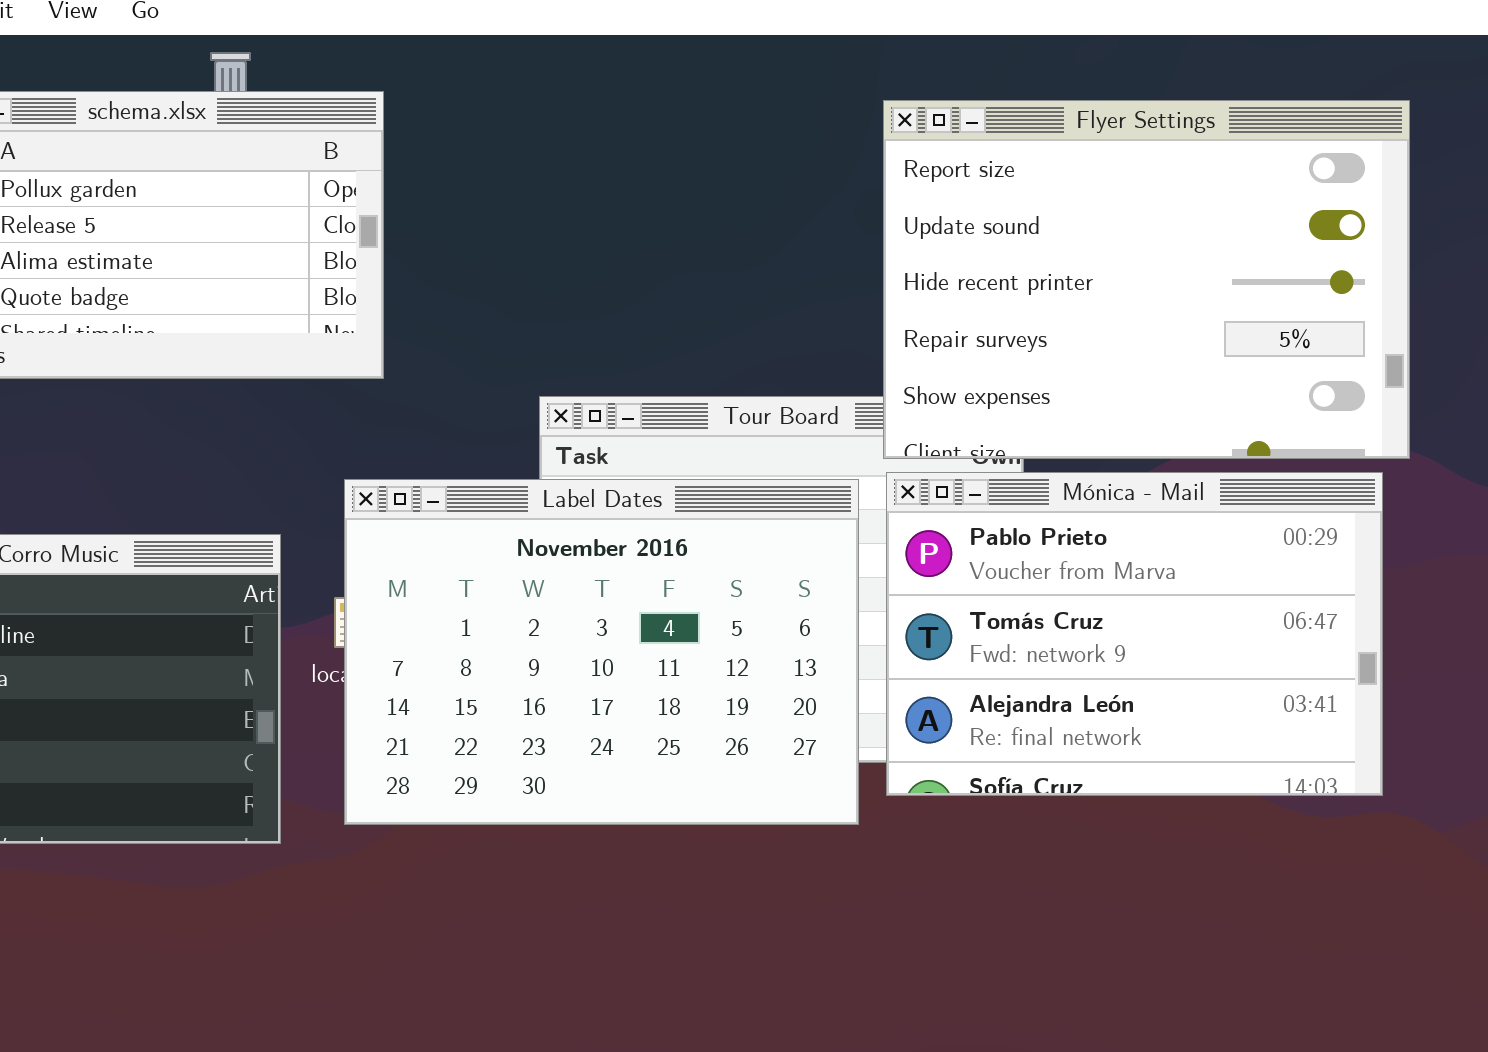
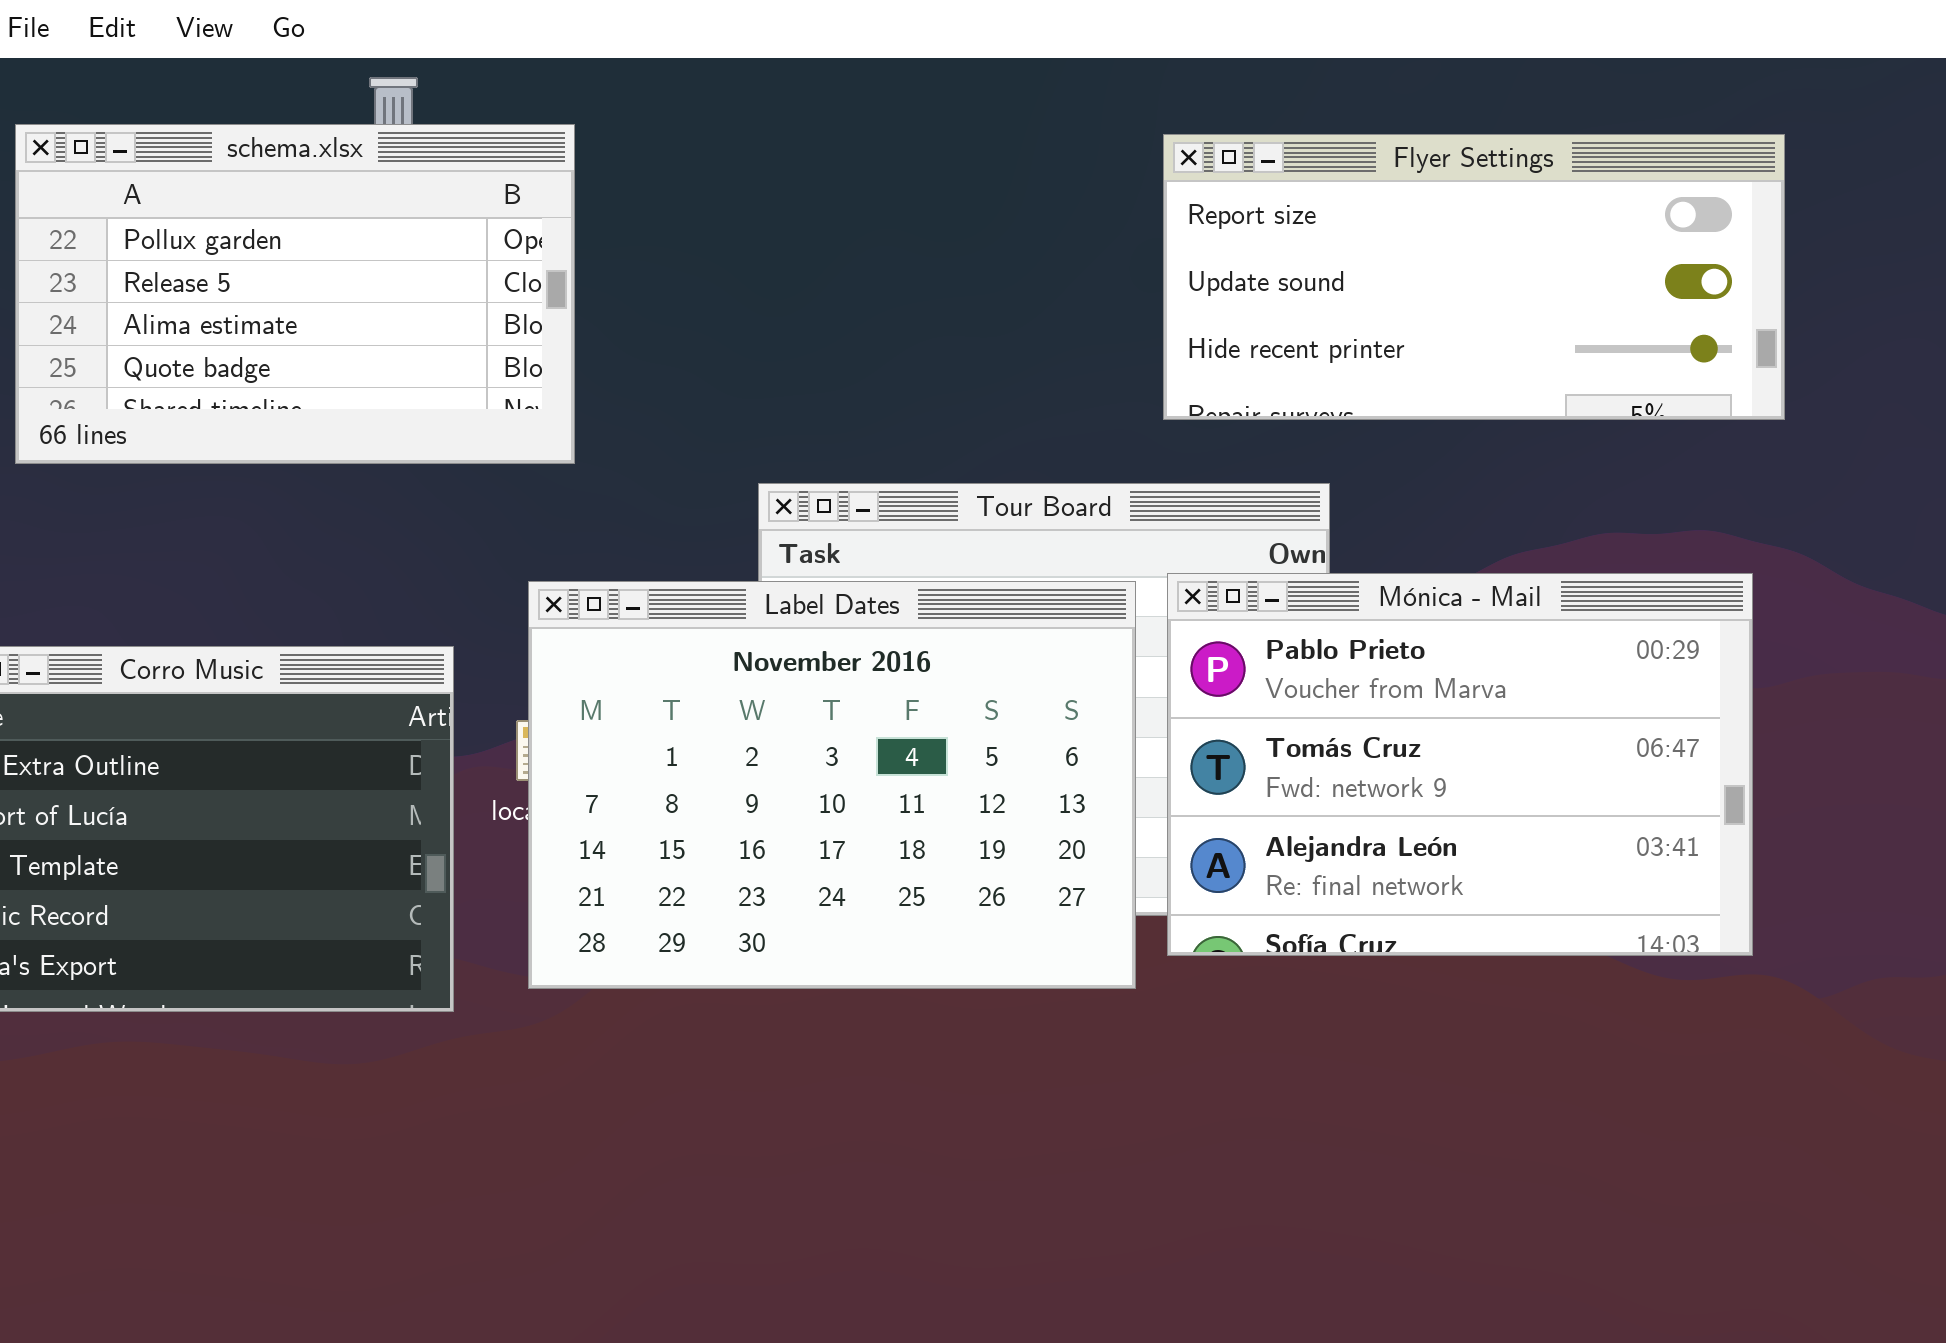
Flyer Settings: [883,100,1410,459] -> [1163,134,1785,420], resized

